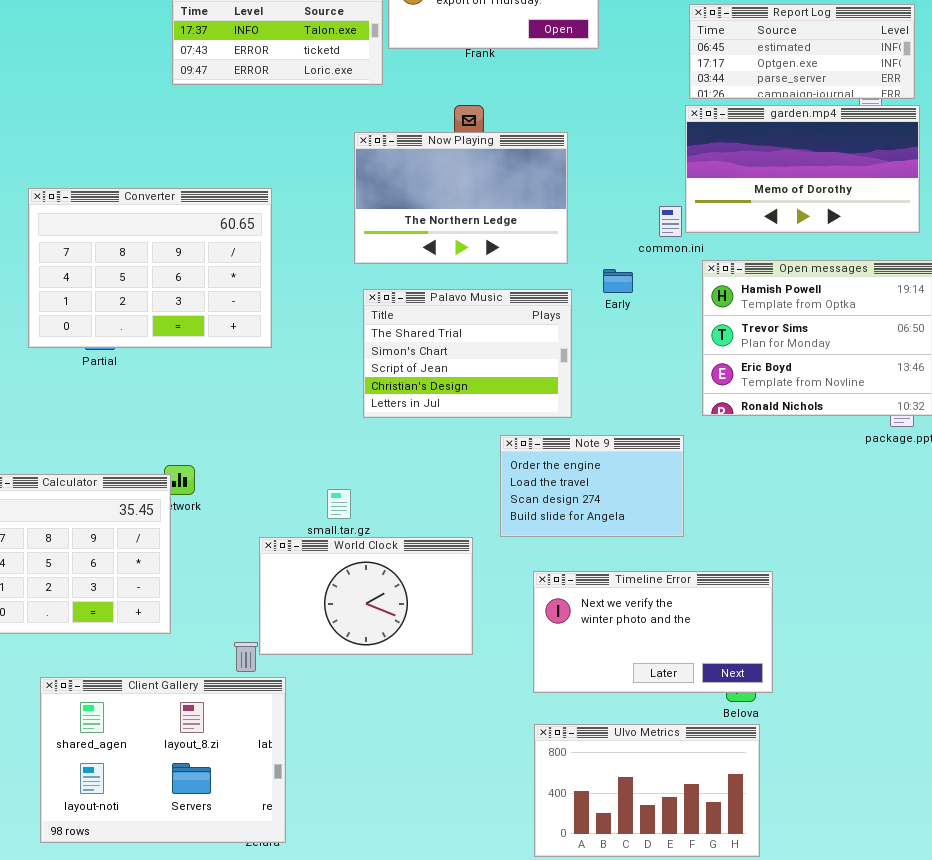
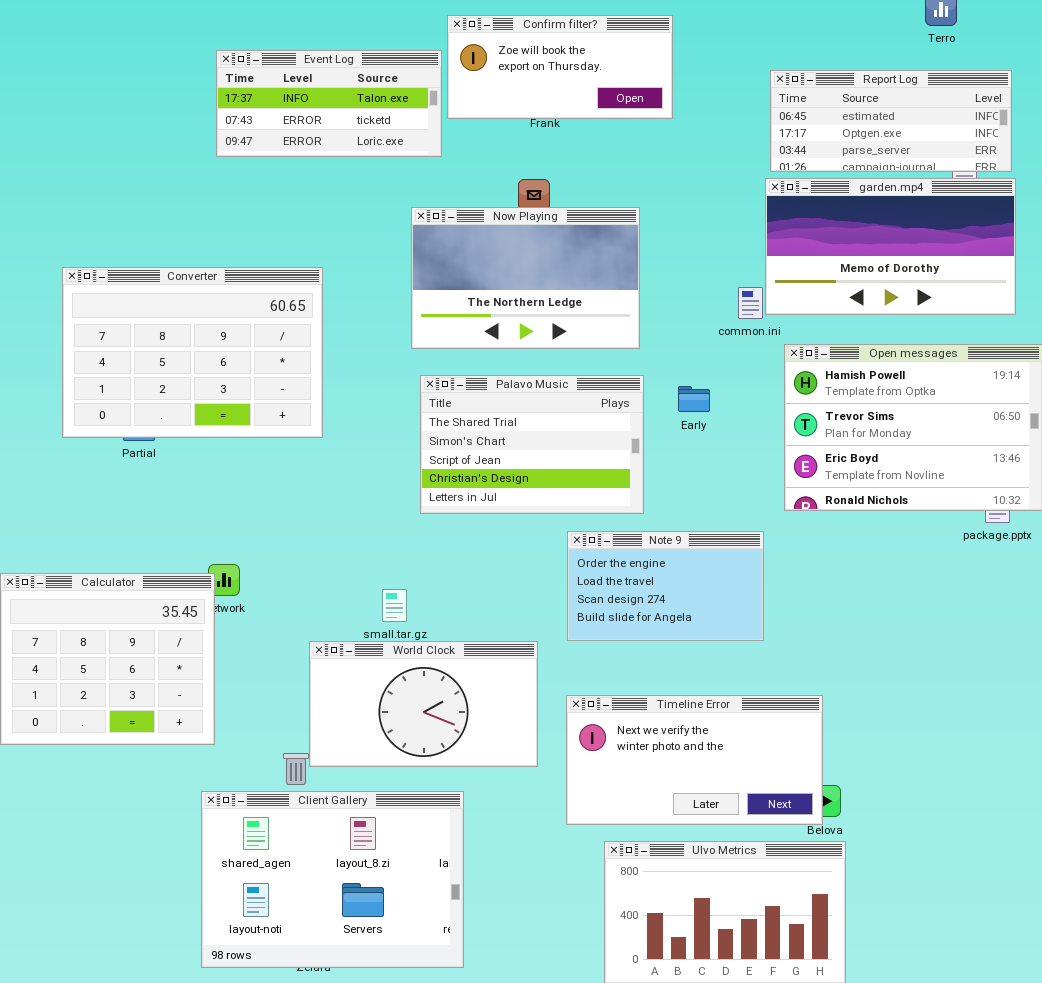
Early: [603,269,633,293] -> [678,386,710,412], moved
Timeline Error: [533,571,773,693] -> [566,695,823,825], moved
Client Gallery: [40,677,286,843] -> [201,791,464,968], moved

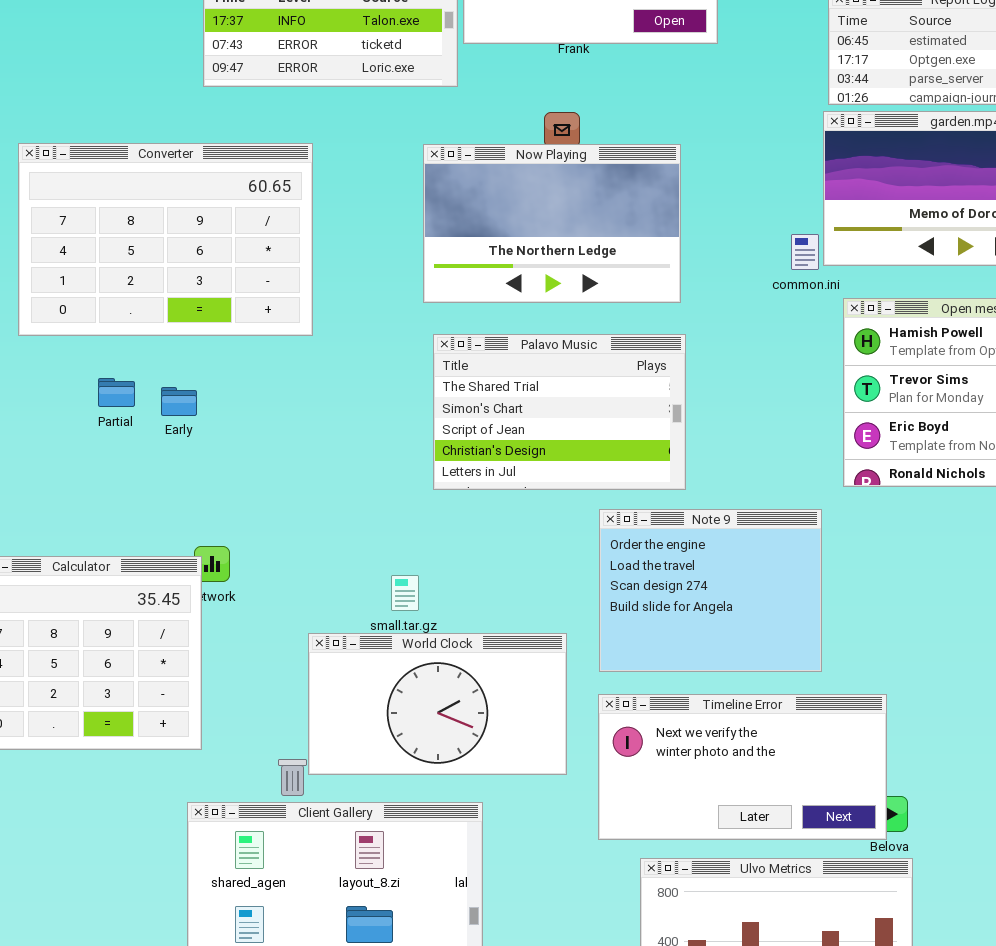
Converter: [62,267,323,438] -> [18,143,313,336], moved
Early: [678,386,710,412] -> [161,387,197,416], moved
Note 9: [567,531,764,641] -> [599,509,822,672], resized

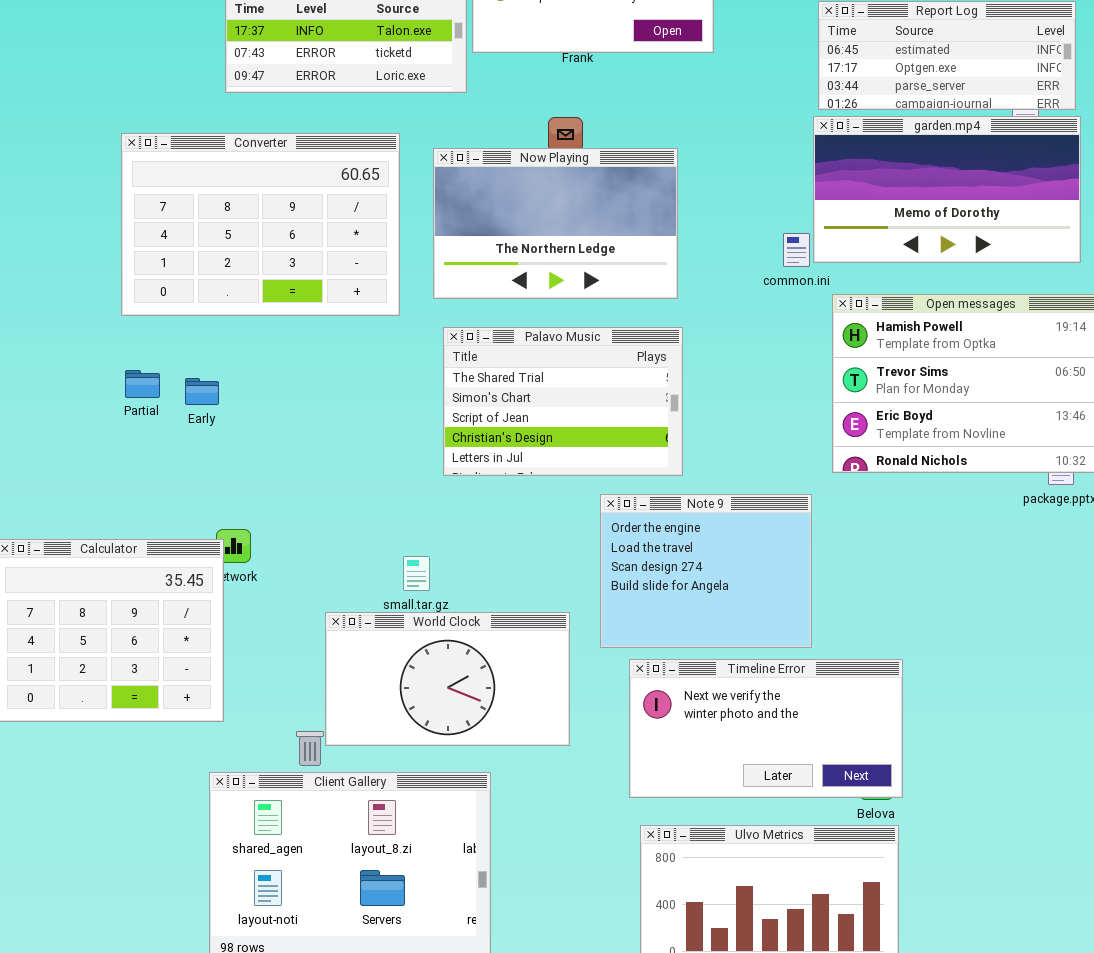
Converter: [18,143,313,336] -> [121,133,400,316], moved
Timeline Error: [598,694,887,840] -> [629,659,903,798], moved

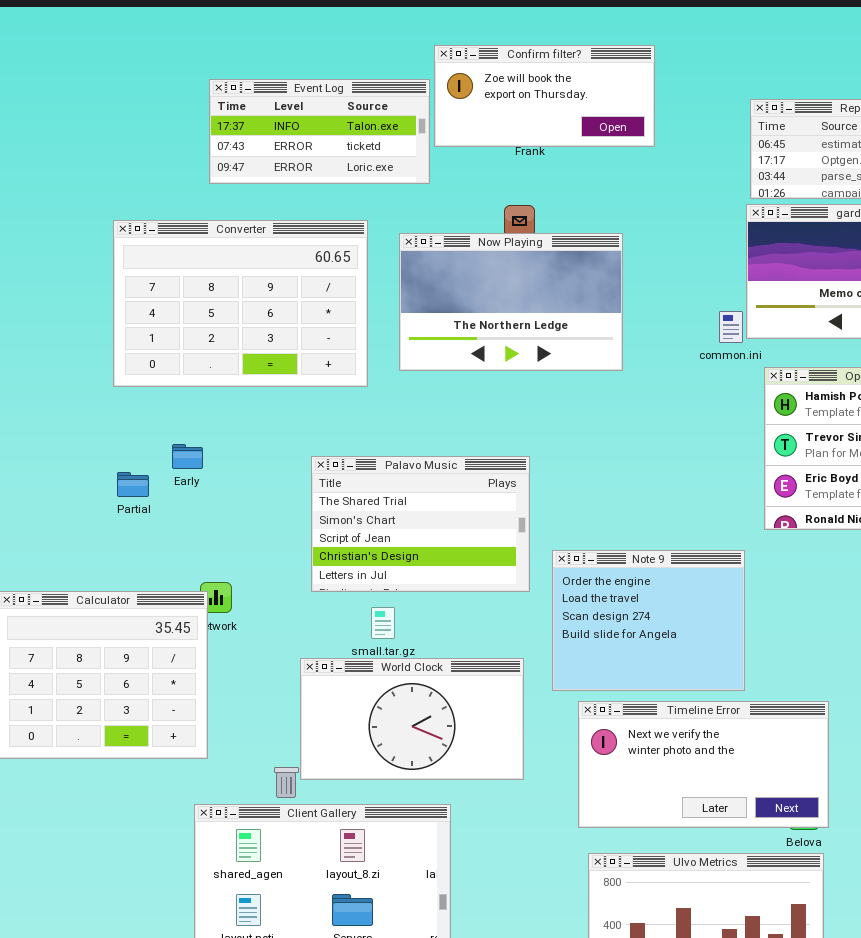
Palavo Music: [443,327,683,476] -> [311,456,530,592], moved
Partial: [125,370,160,398] -> [117,472,149,497], moved

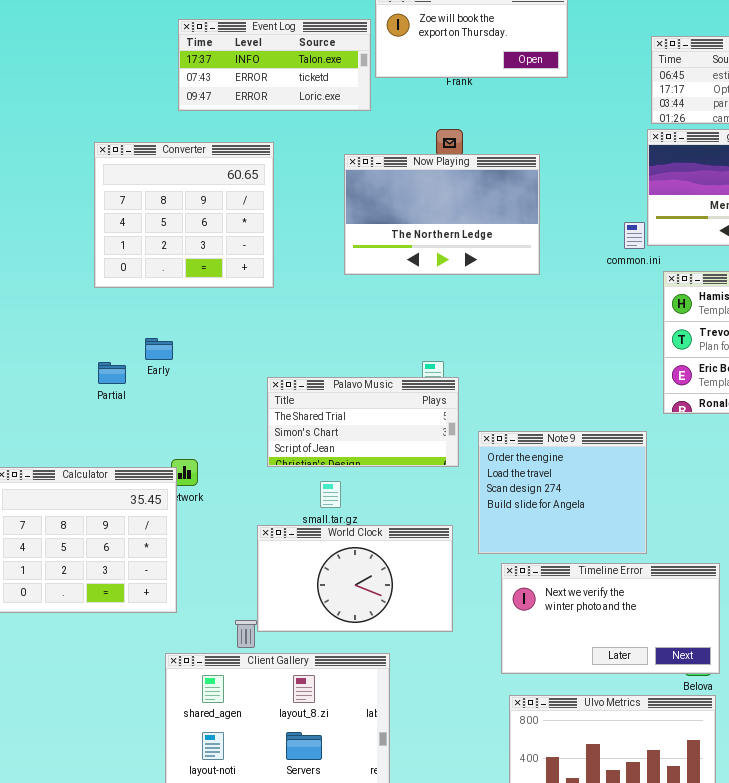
Converter: [113,220,368,387] -> [94,142,274,288], resized
Palavo Music: [311,456,530,592] -> [267,377,459,467], resized

